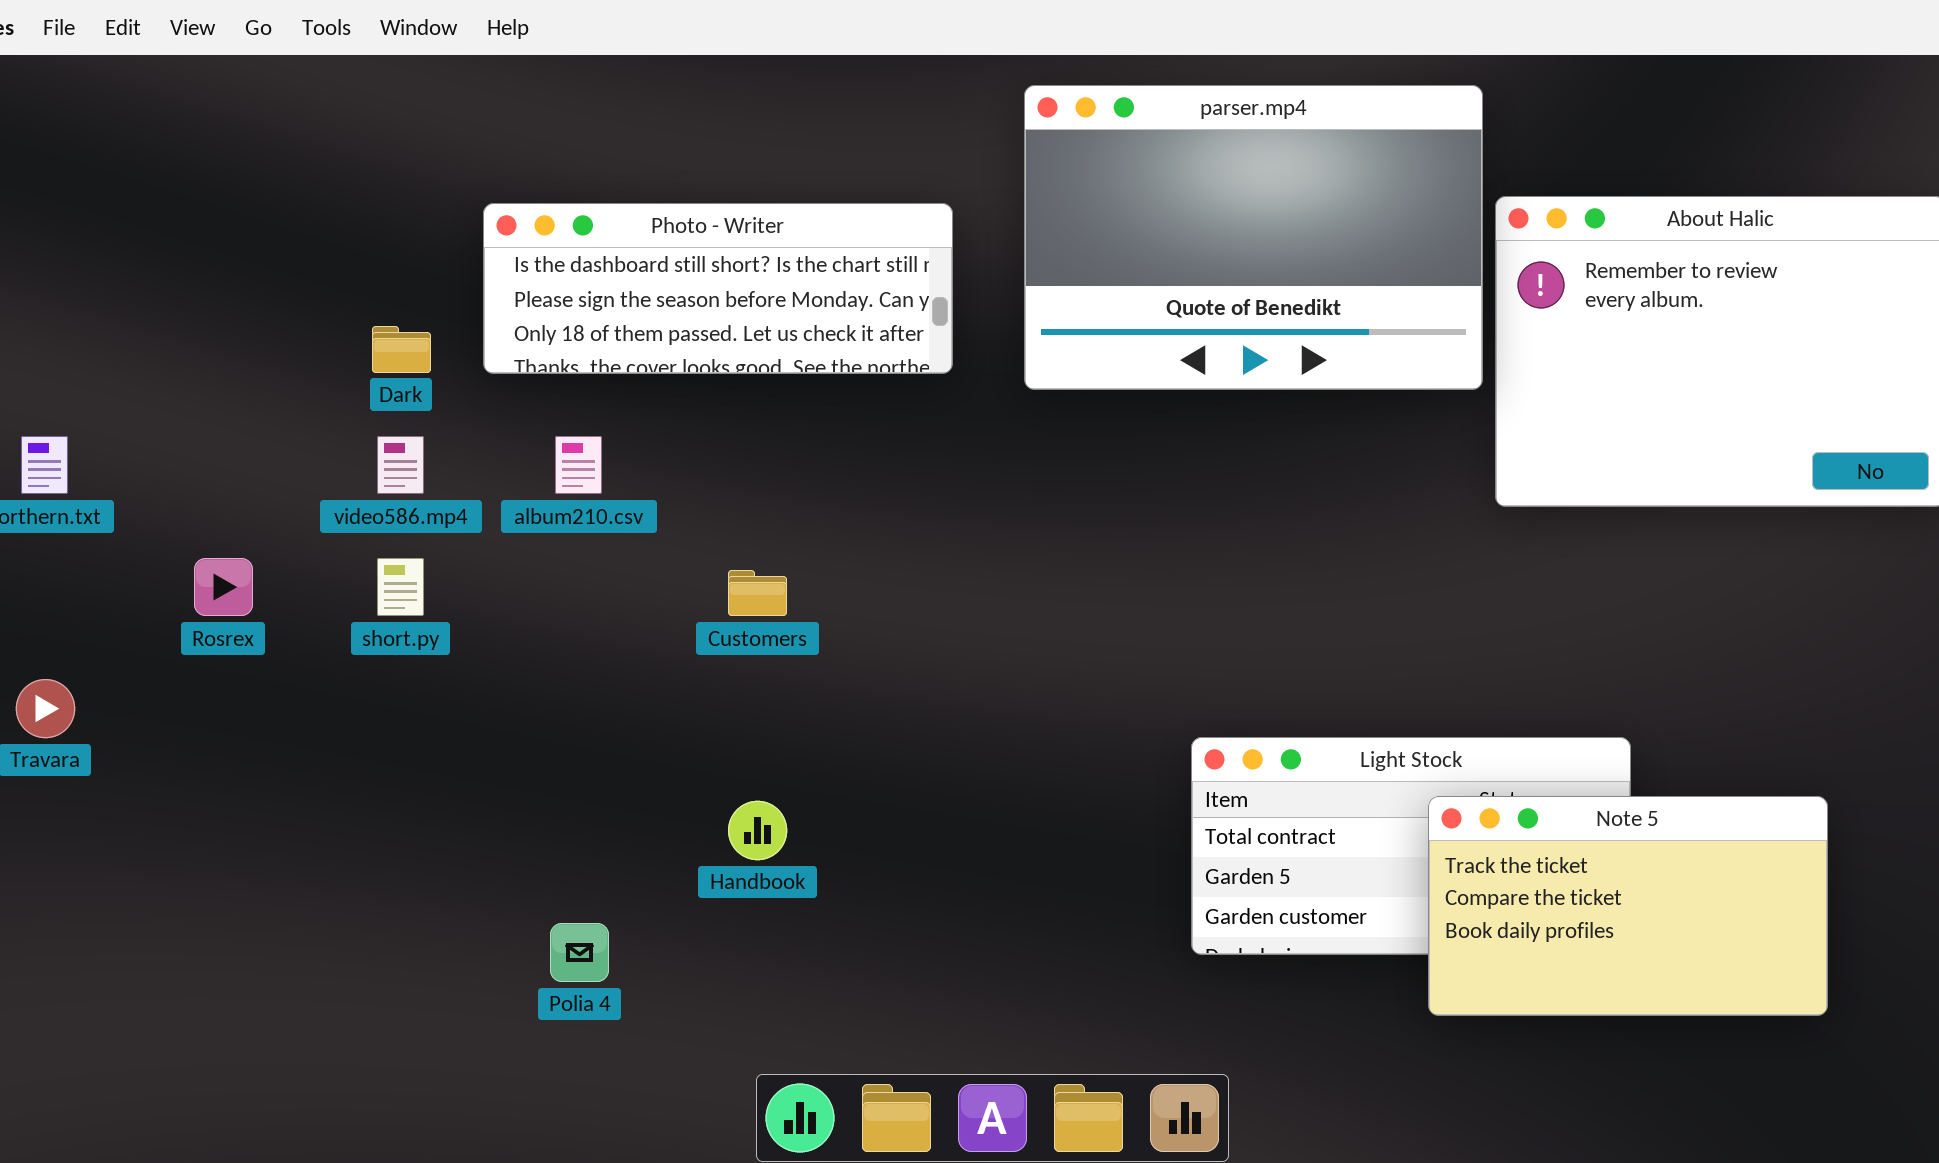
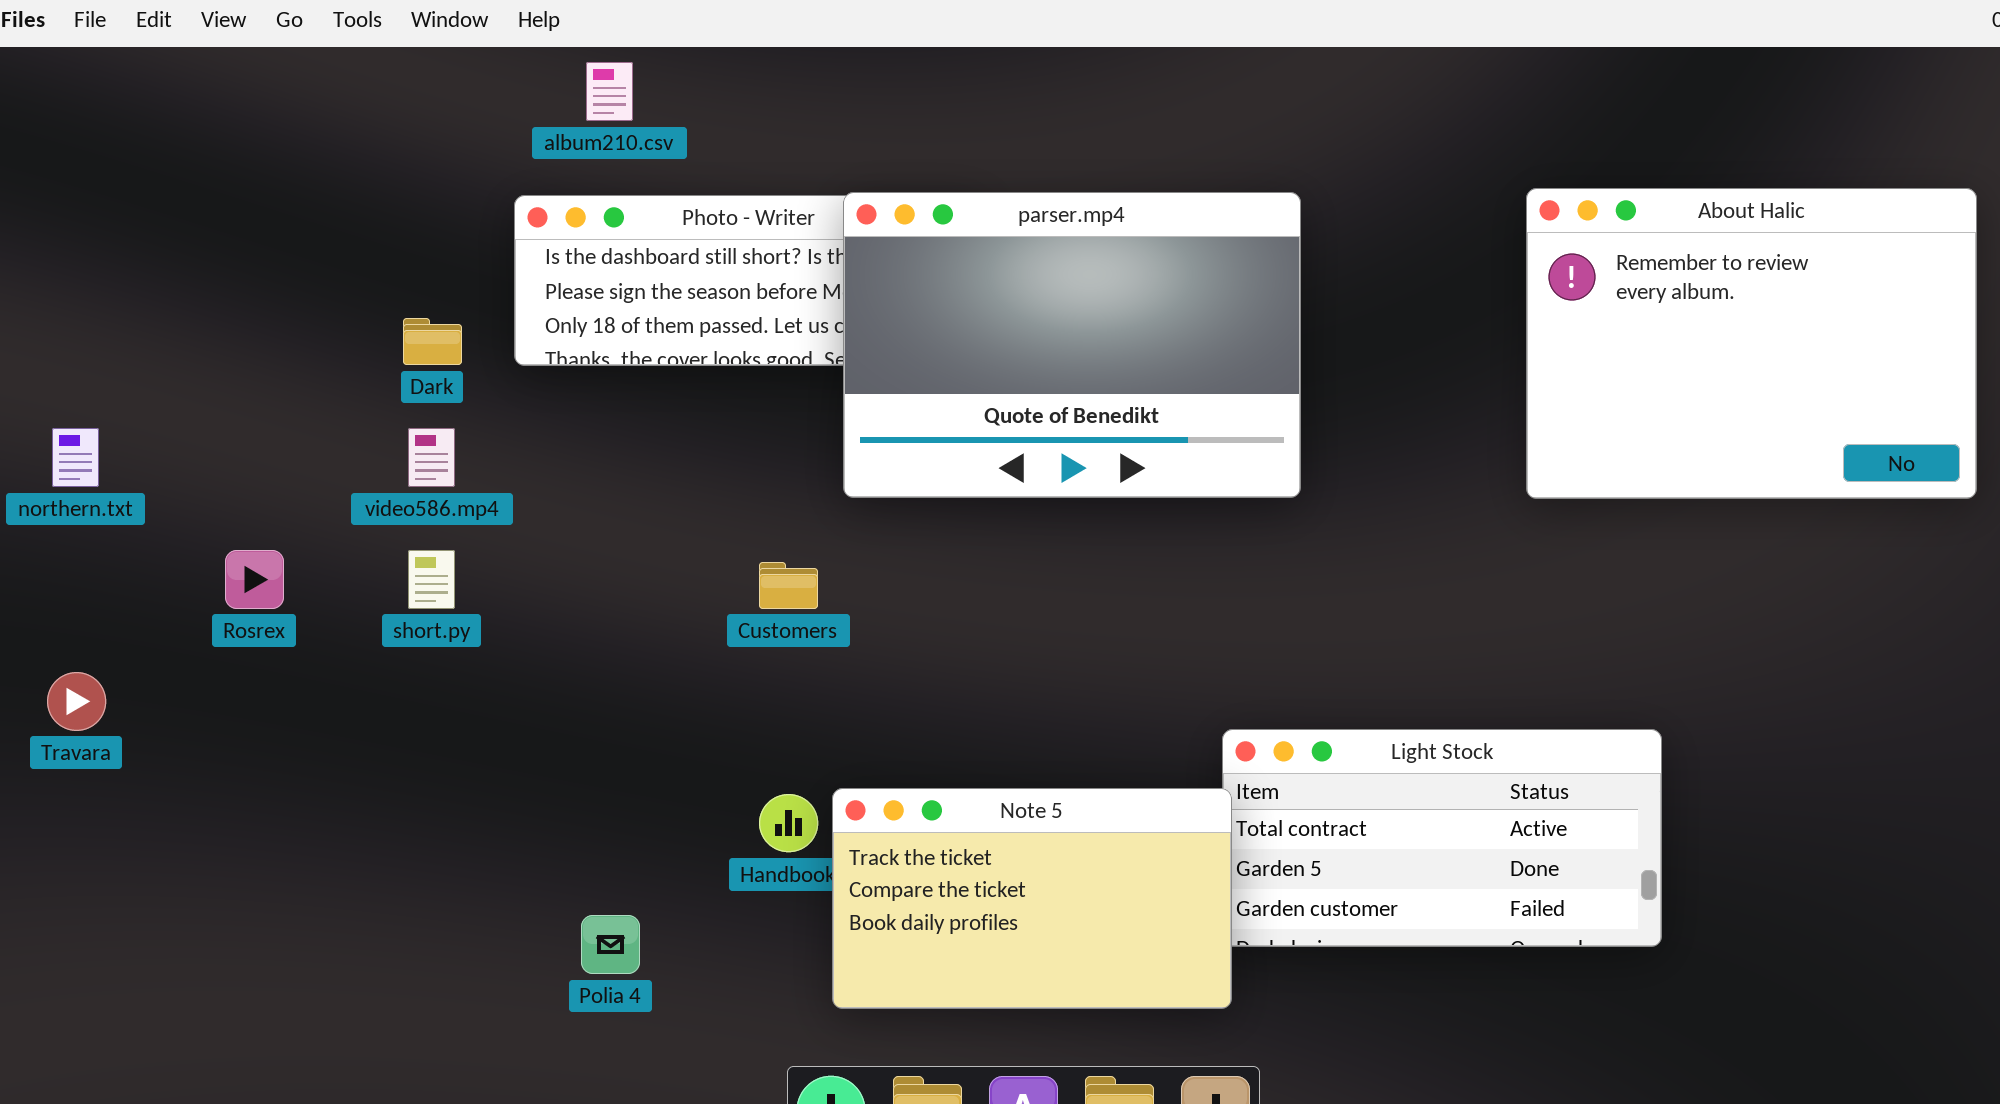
parser.mp4: [1024,85,1483,390] -> [843,192,1301,498], moved
album210.csv: [555,436,602,494] -> [586,62,633,121], moved
Note 5: [1428,796,1828,1016] -> [832,788,1232,1009], moved

